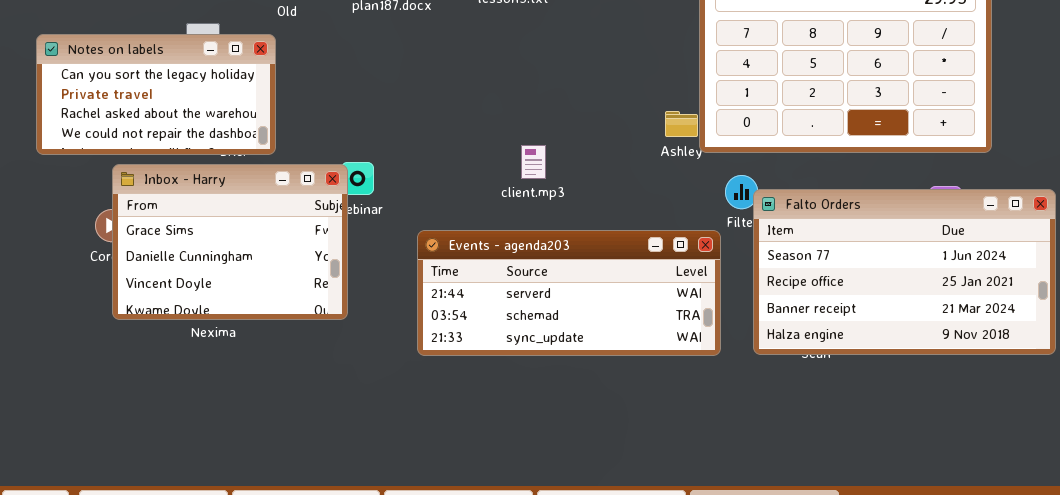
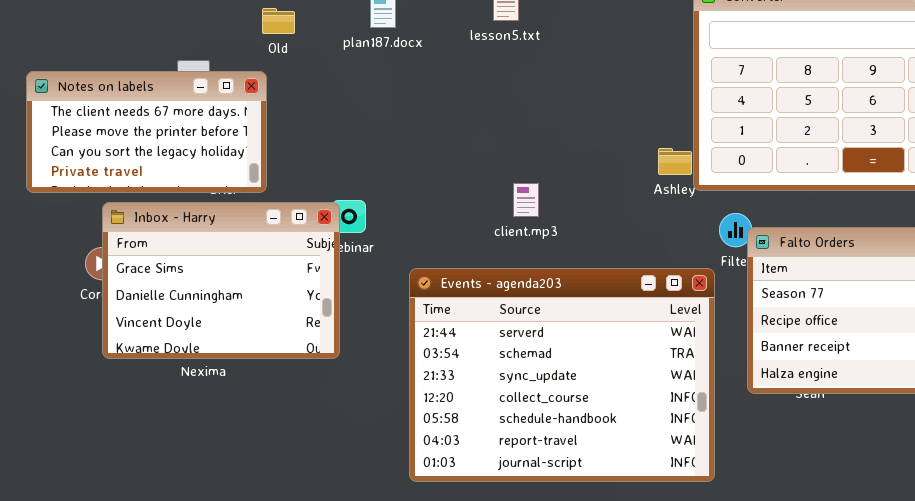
Notes on labels: [36,34,276,155] -> [26,71,267,193], scrolled up 2 rows
Events - agenda203: [417,230,721,356] -> [409,268,715,482], resized

